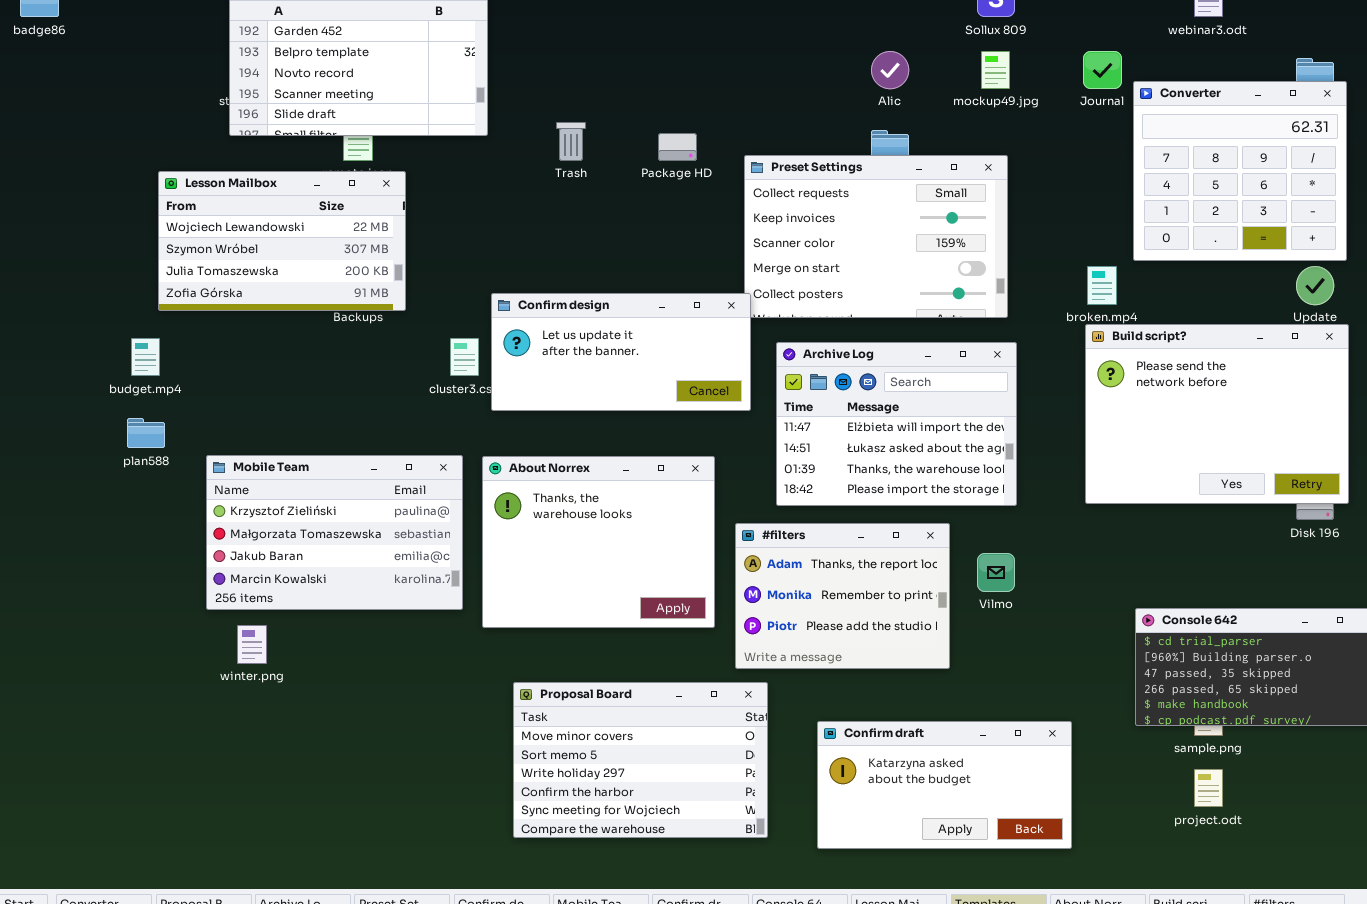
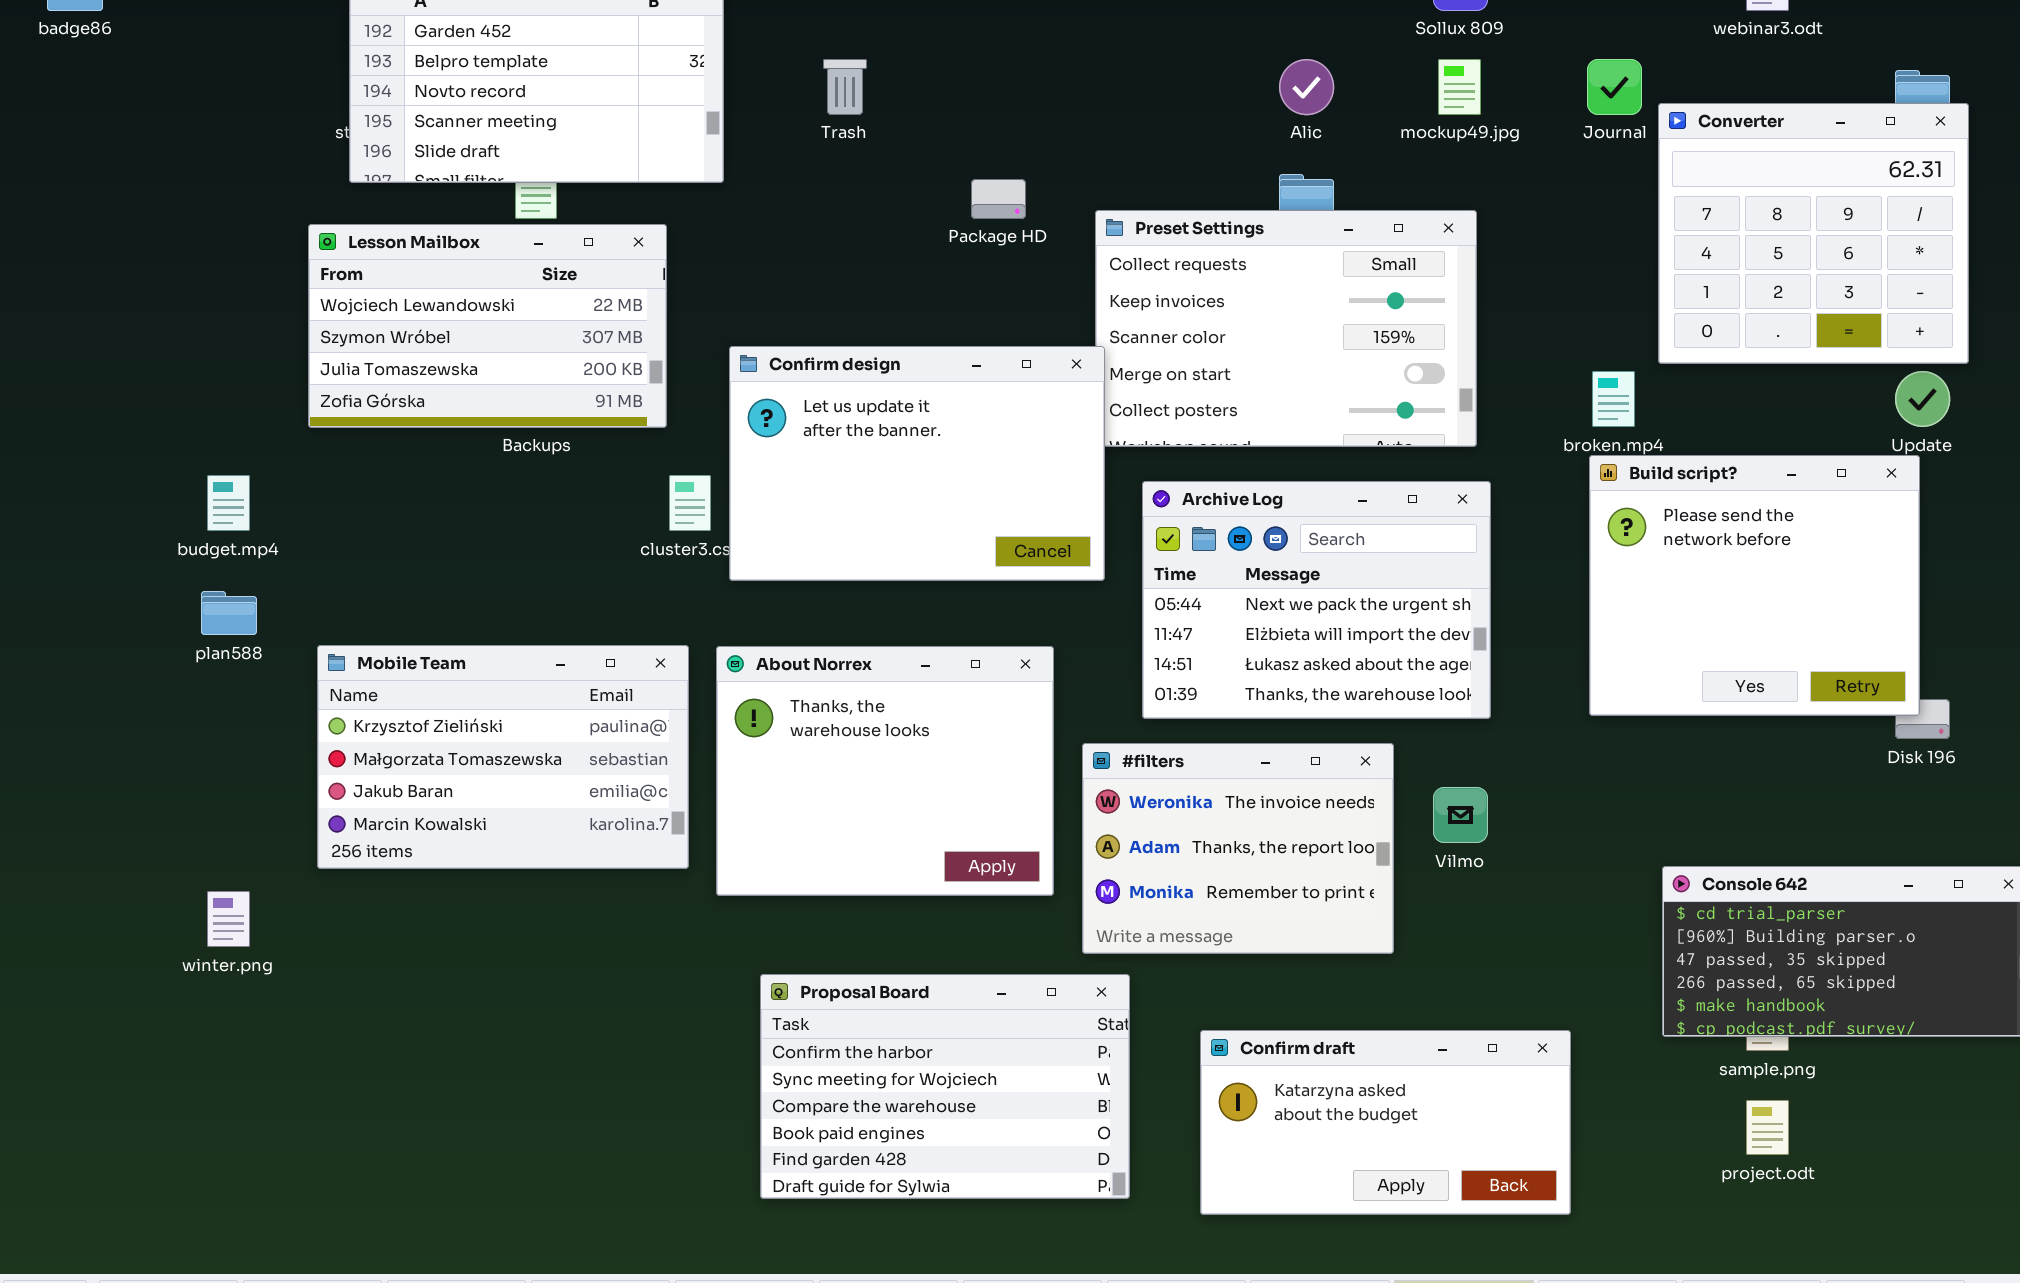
Trash: [556,122,586,161] -> [823,59,867,115], moved
Lesson Mailbox: [158,171,406,311] -> [308,224,667,428], moved
Confirm design: [491,293,751,411] -> [729,346,1105,581], resized
Build script?: [1085,324,1349,504] -> [1589,455,1920,716], resized
Archive Log: [776,342,1017,506] -> [1142,481,1491,719], scrolled up 1 row
#filters: [735,523,950,669] -> [1082,743,1394,954], scrolled up 1 row
winter.png: [237,625,267,664] -> [207,891,250,947], moved
Proposal Board: [513,682,768,838] -> [760,974,1130,1199], scrolled down 3 rows

